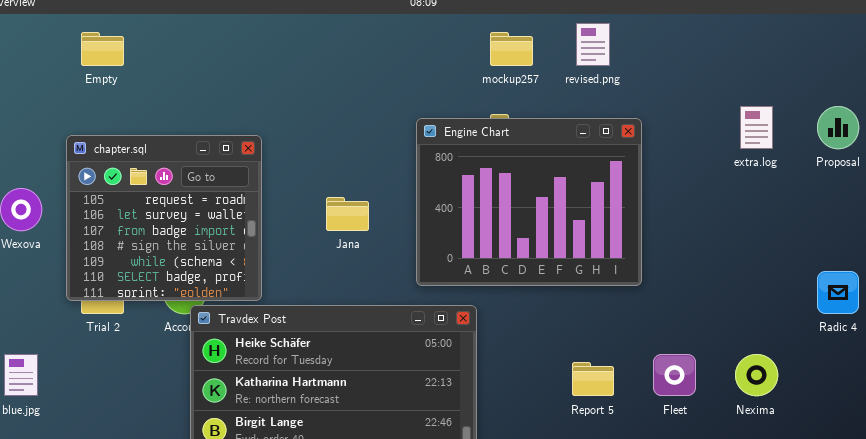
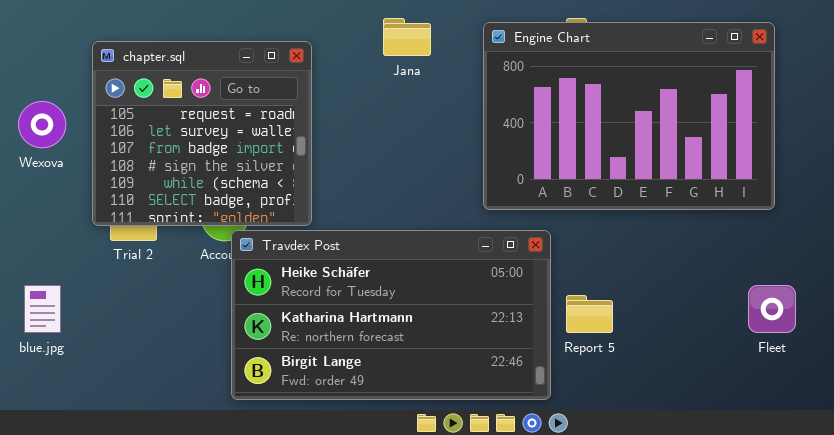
Engine Chart: [416,118,642,286] -> [483,22,775,210], resized
Jana: [326,197,369,231] -> [383,18,431,56], moved
Report 5: [572,362,614,396] -> [566,295,613,333], moved

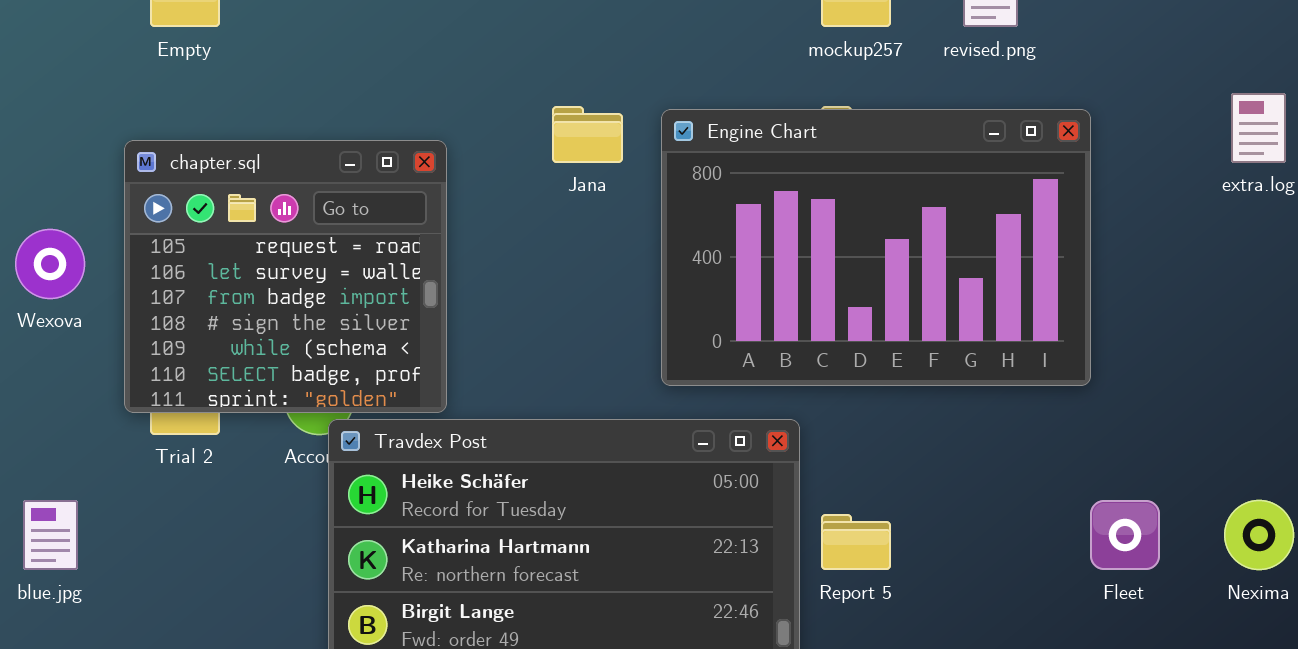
Engine Chart: [483,22,775,210] -> [661,109,1091,386], moved

